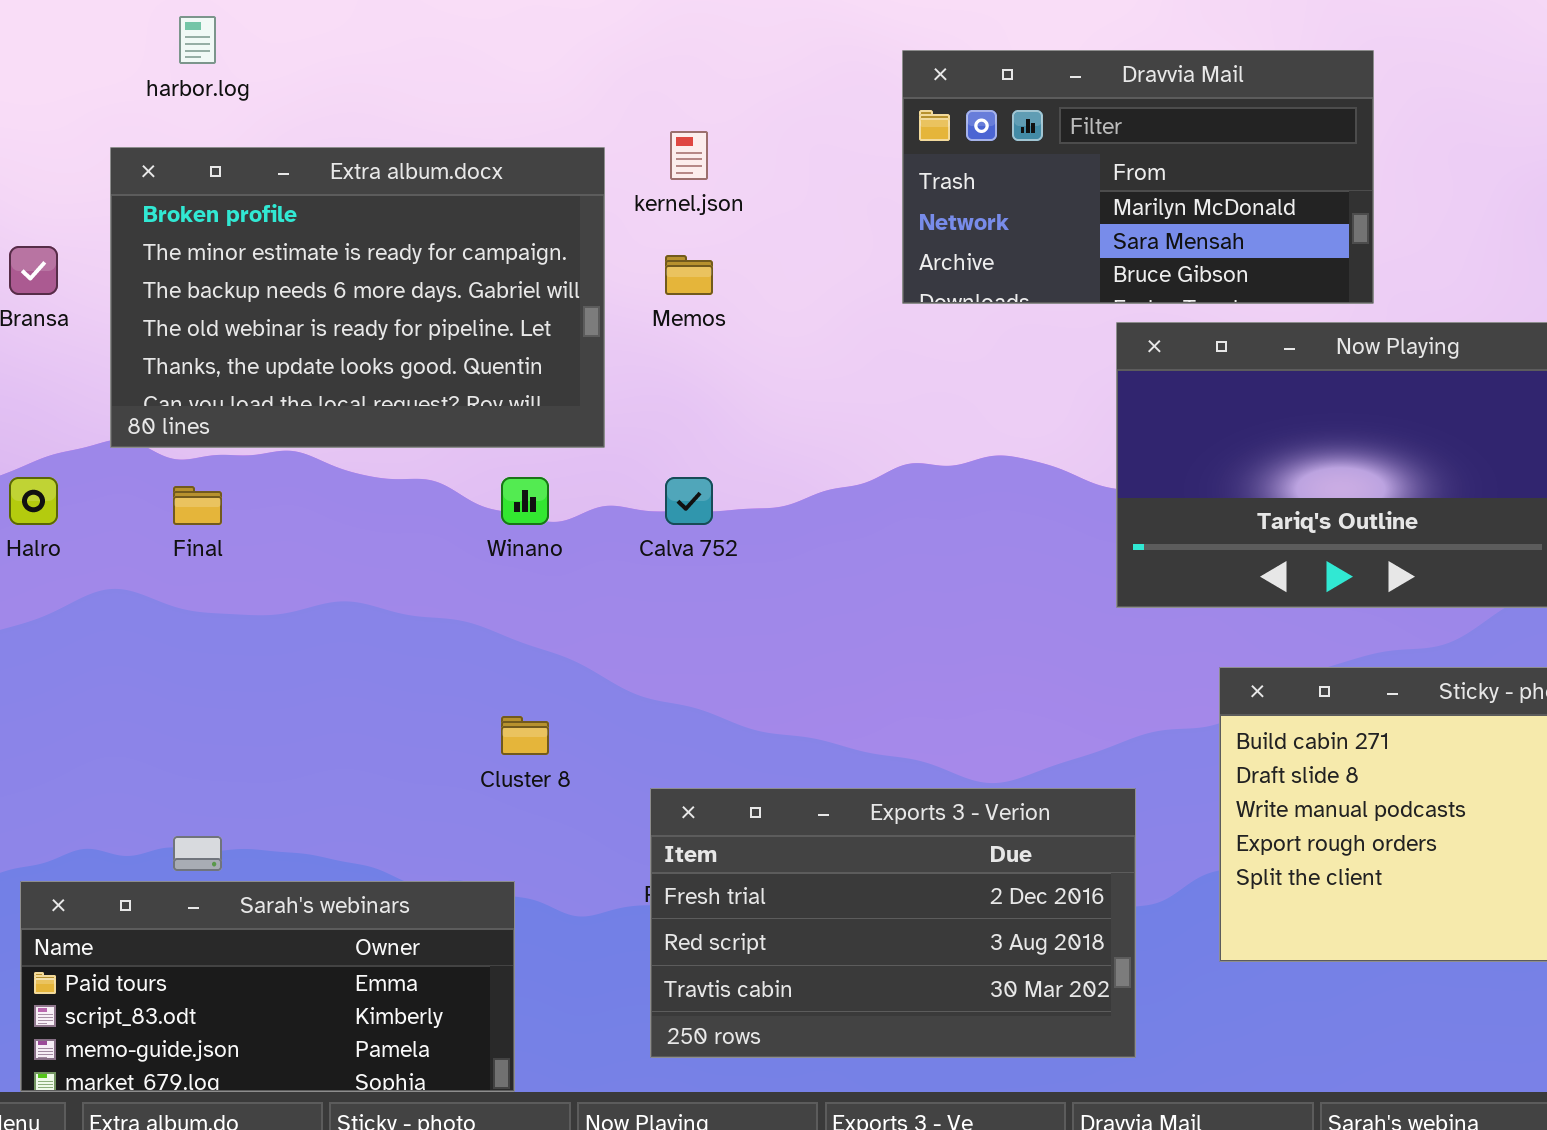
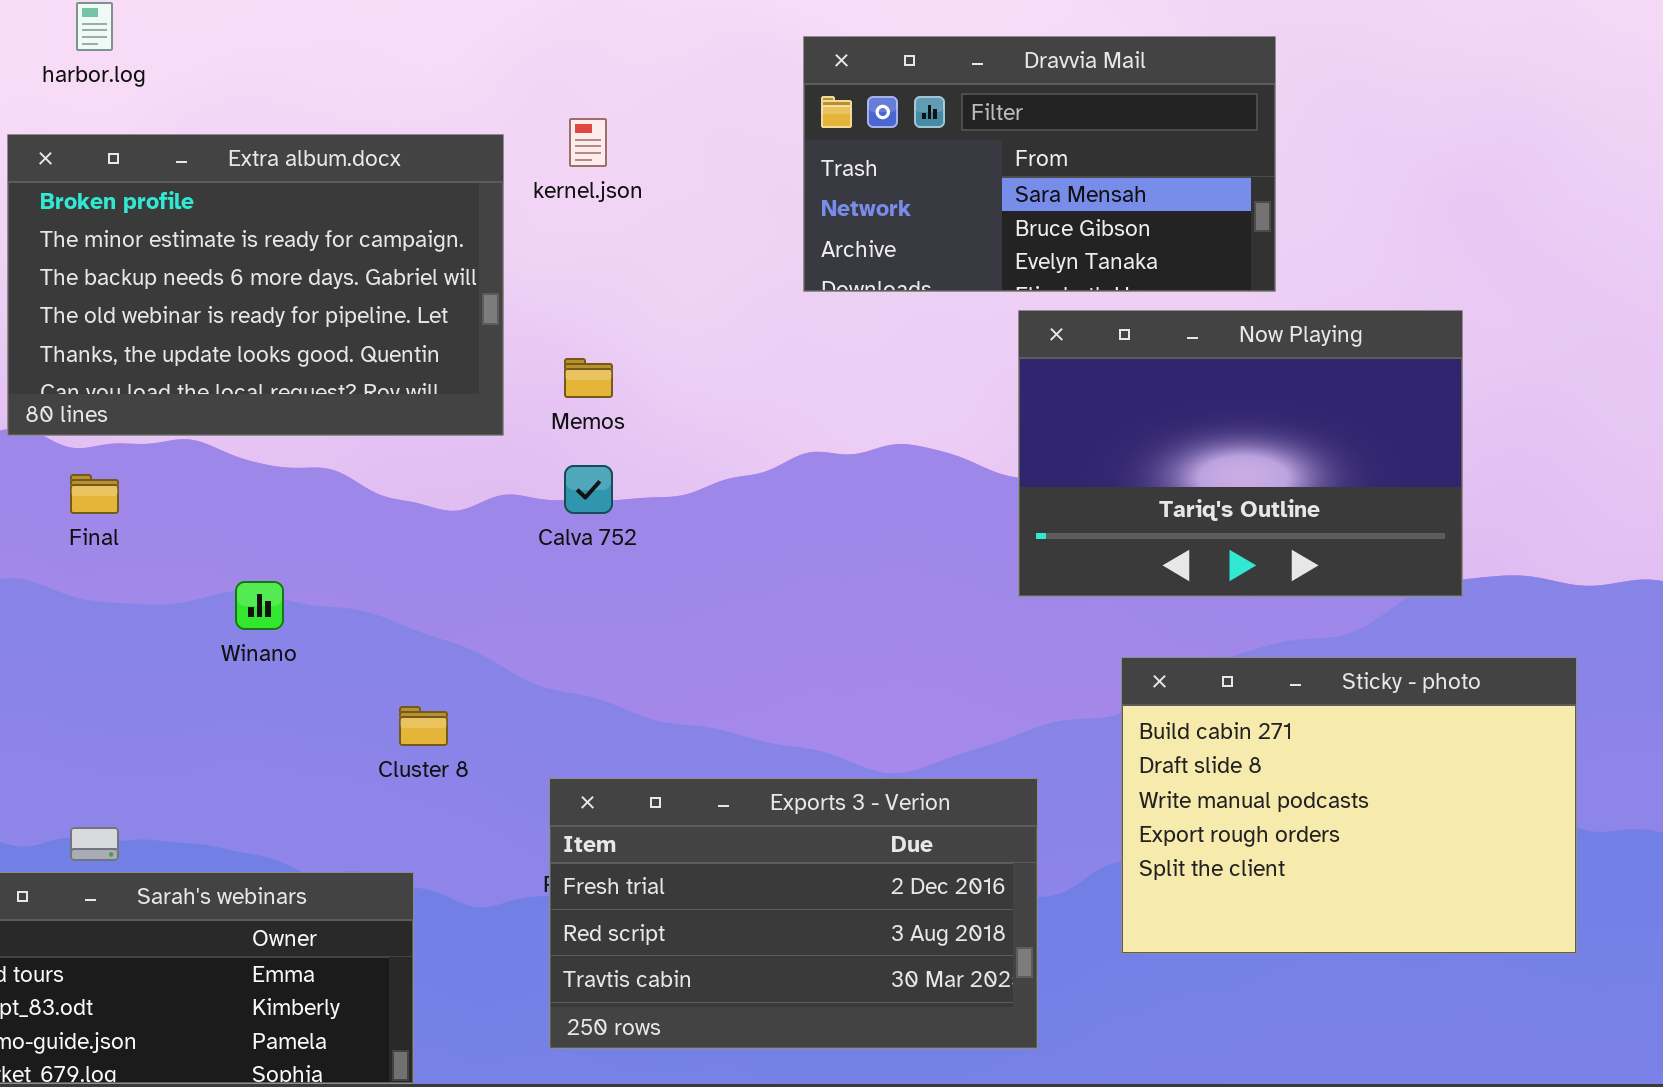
Dravvia Mail: [902,50,1374,304] -> [803,36,1276,292], scrolled down 1 row
Memos: [665,255,713,295] -> [564,358,613,398], moved
Winano: [501,477,549,525] -> [235,581,284,630], moved

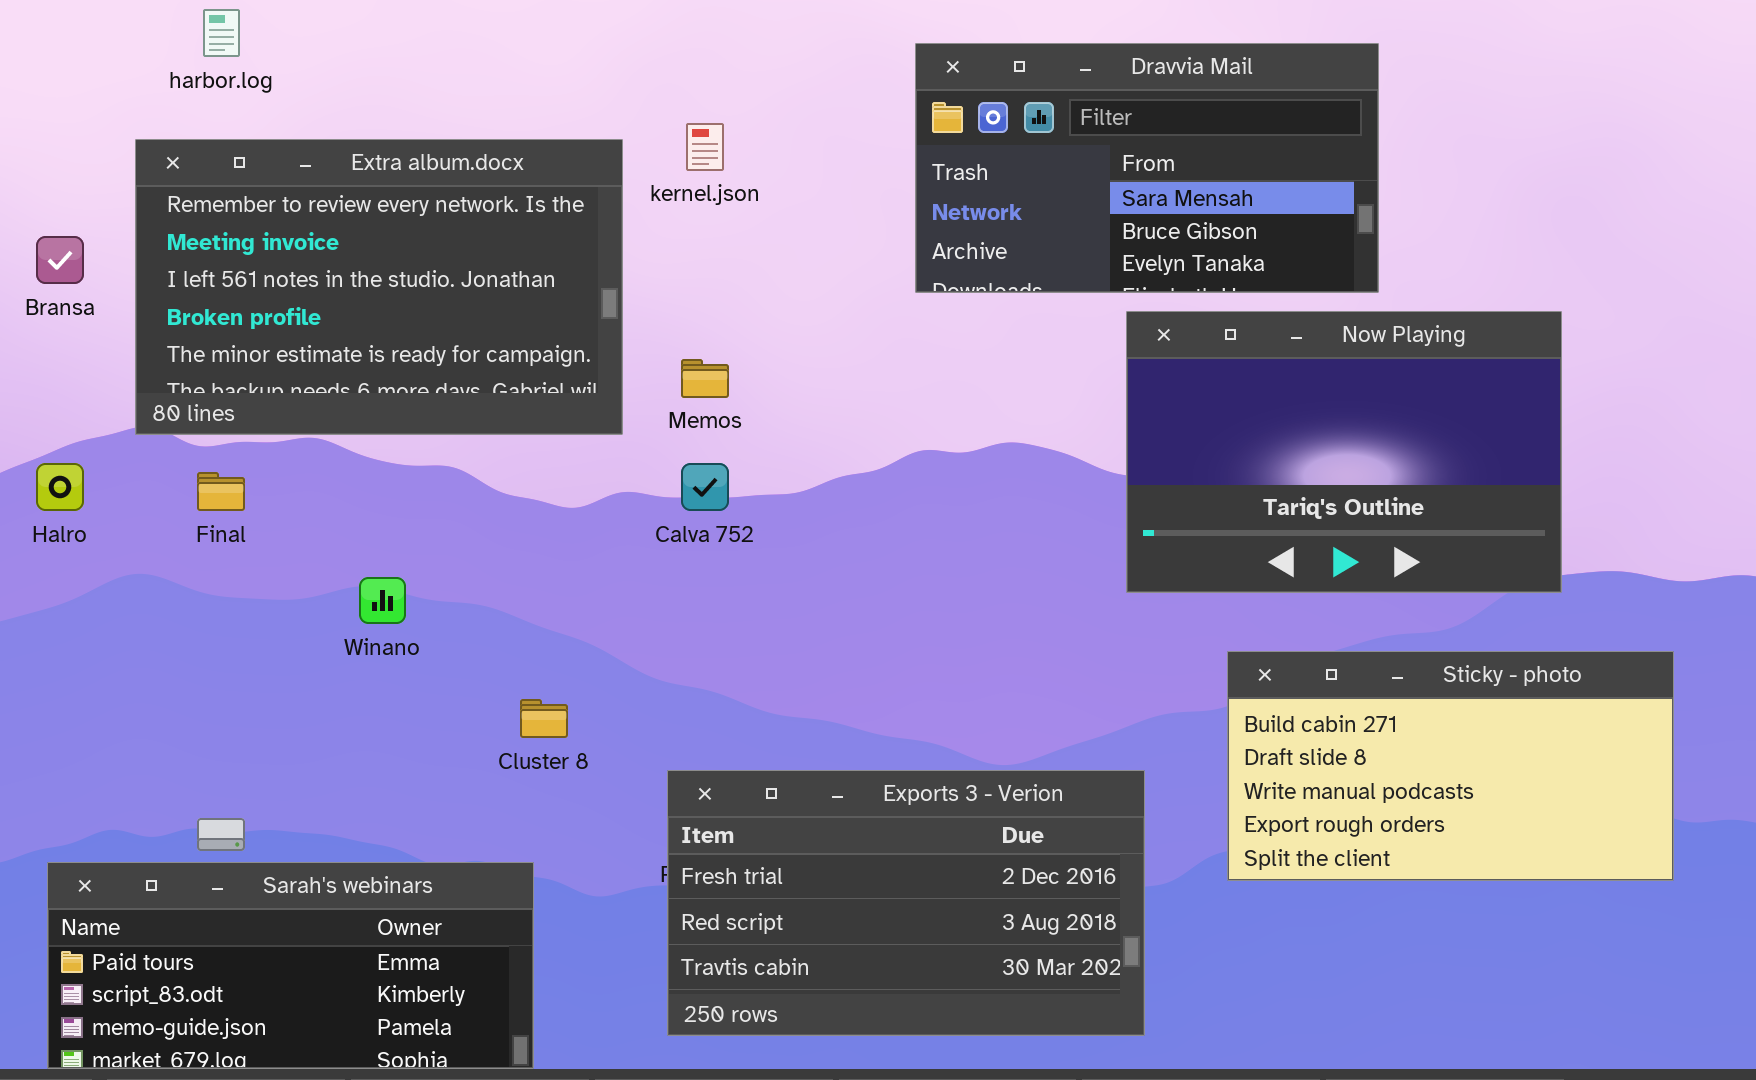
Extra album.docx: [7,134,504,436] -> [135,139,623,435], scrolled up 3 rows
Sticky - photo: [1121,657,1577,954] -> [1227,651,1674,881], resized

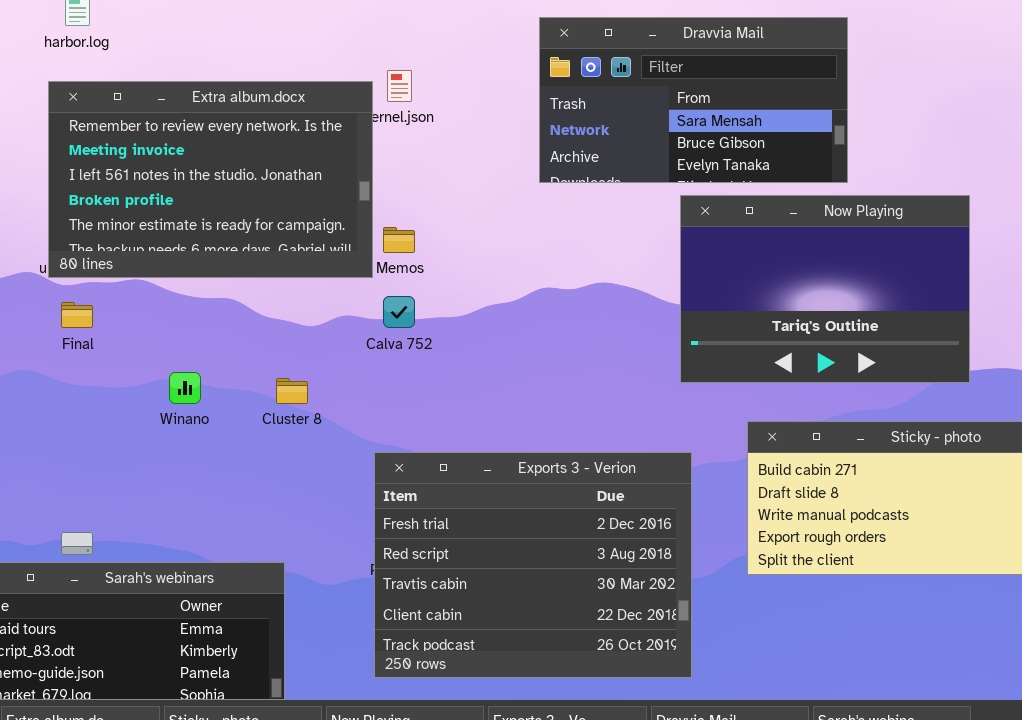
Extra album.docx: [135,139,623,435] -> [48,81,373,278], moved
Cluster 8: [520,699,568,738] -> [276,378,308,404], moved
Exports 3 - Verion: [667,770,1145,1036] -> [374,452,692,678], resized

